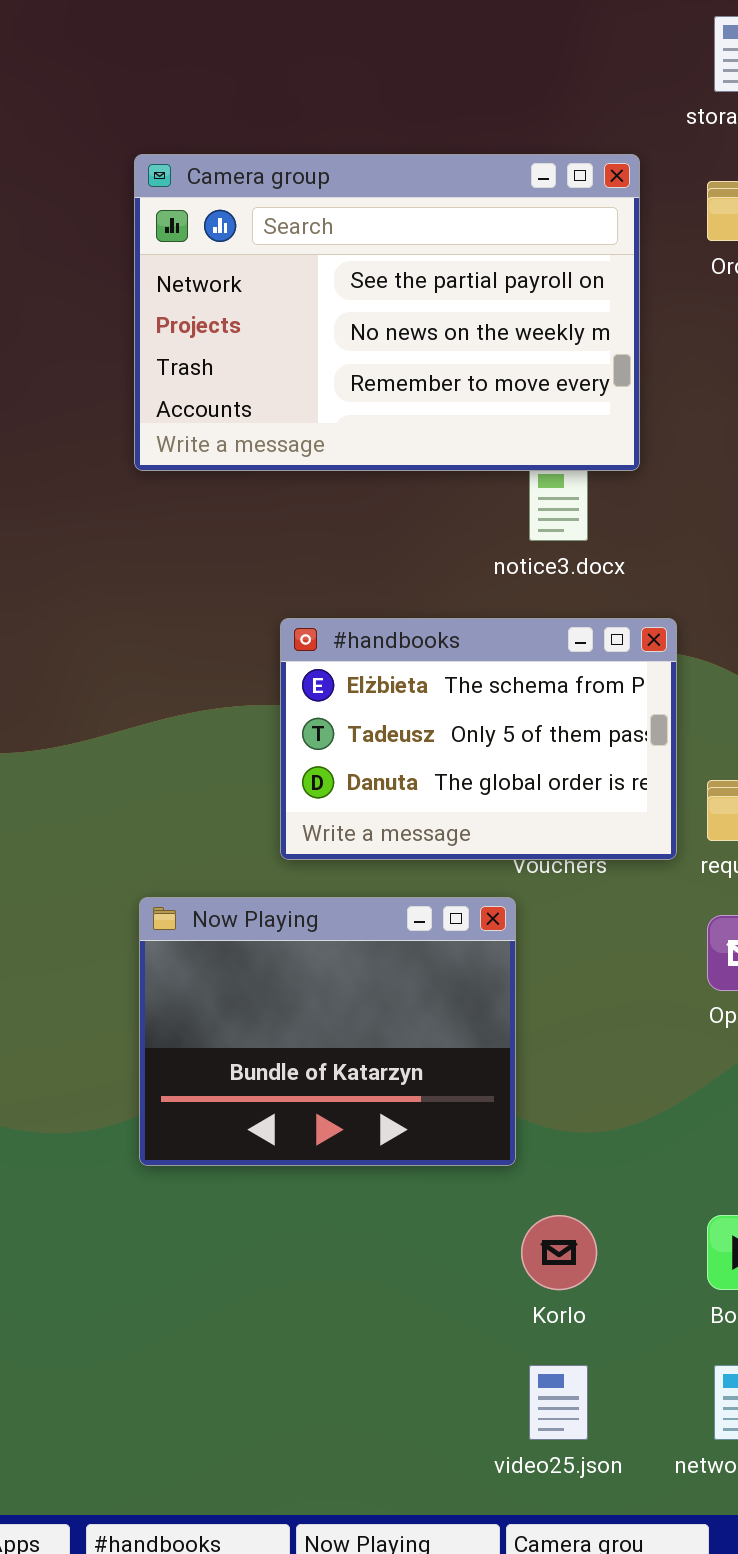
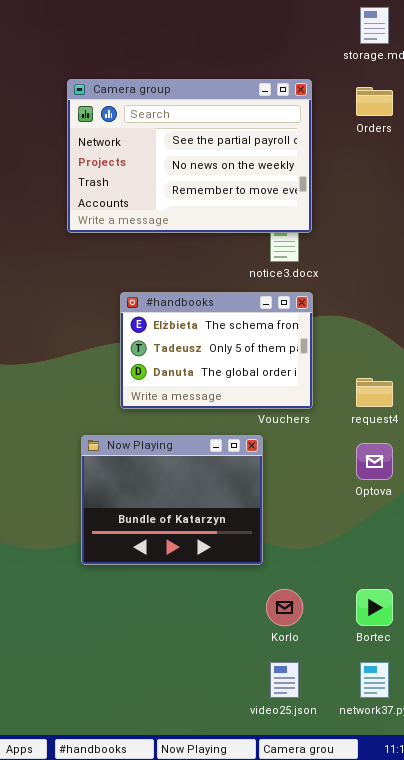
Camera group: [134,154,640,471] -> [67,79,312,233], moved
#handbooks: [280,618,677,860] -> [120,292,313,409], moved

